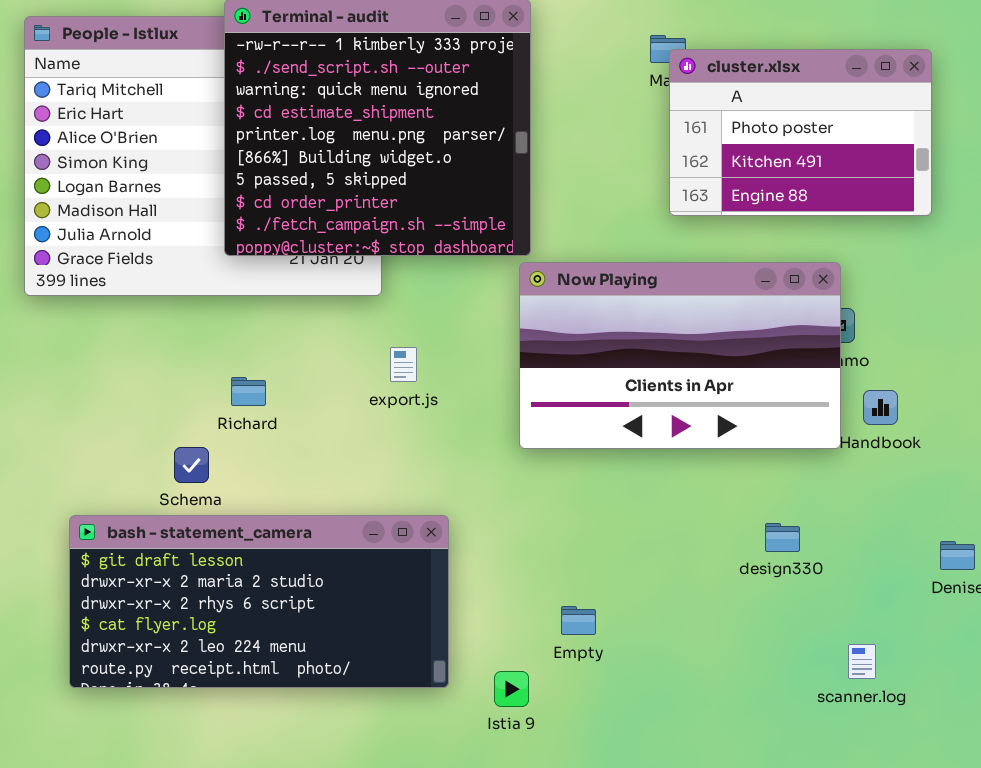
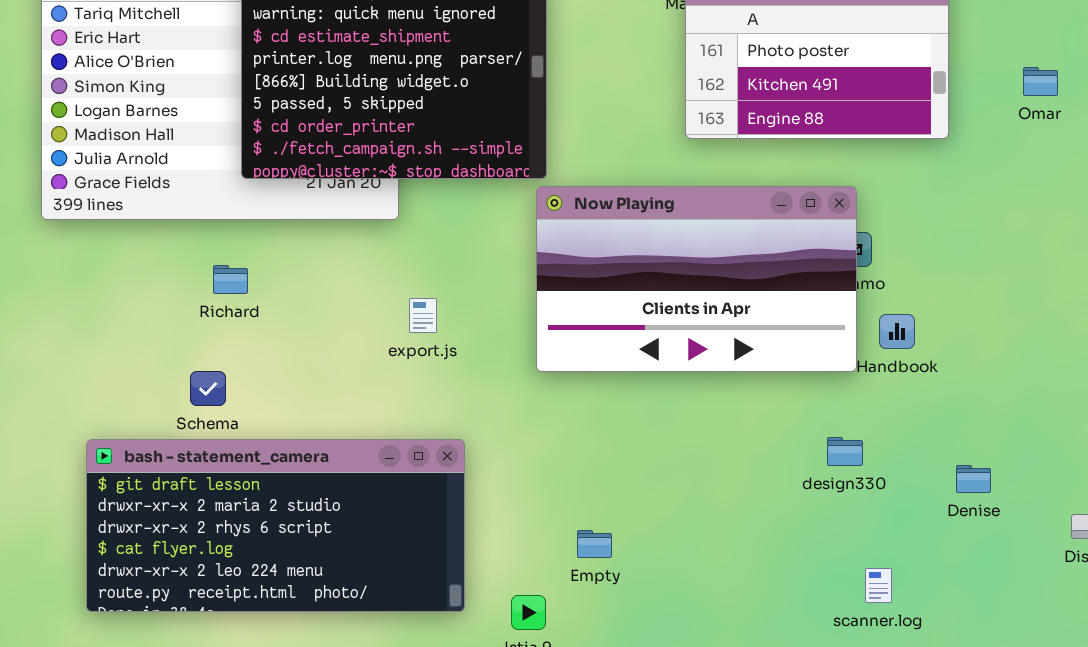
export.js: [390,347,417,382] -> [409,298,437,333], moved
Richard: [231,377,266,406] -> [213,265,248,294], moved
design330: [765,523,800,552] -> [827,437,863,466], moved

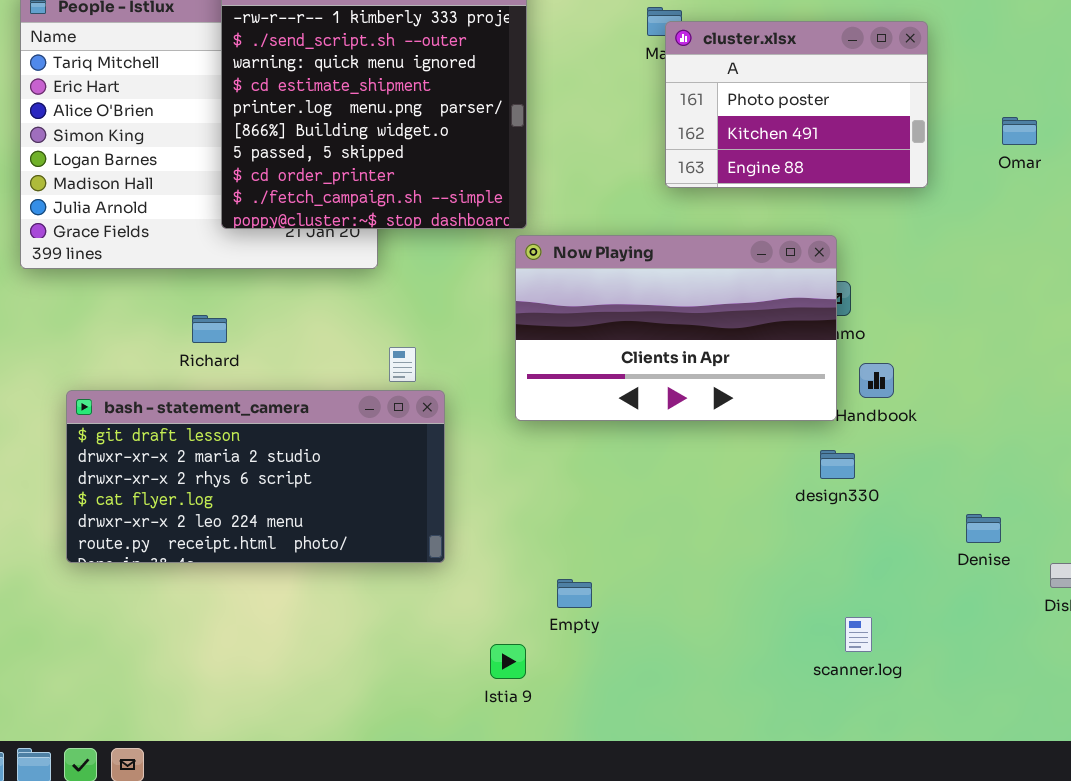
design330: [827,437,863,466] -> [820,450,855,479], moved
bash - statement_camera: [86,439,465,612] -> [66,390,445,563], moved
Denise: [956,465,991,493] -> [966,514,1001,543], moved

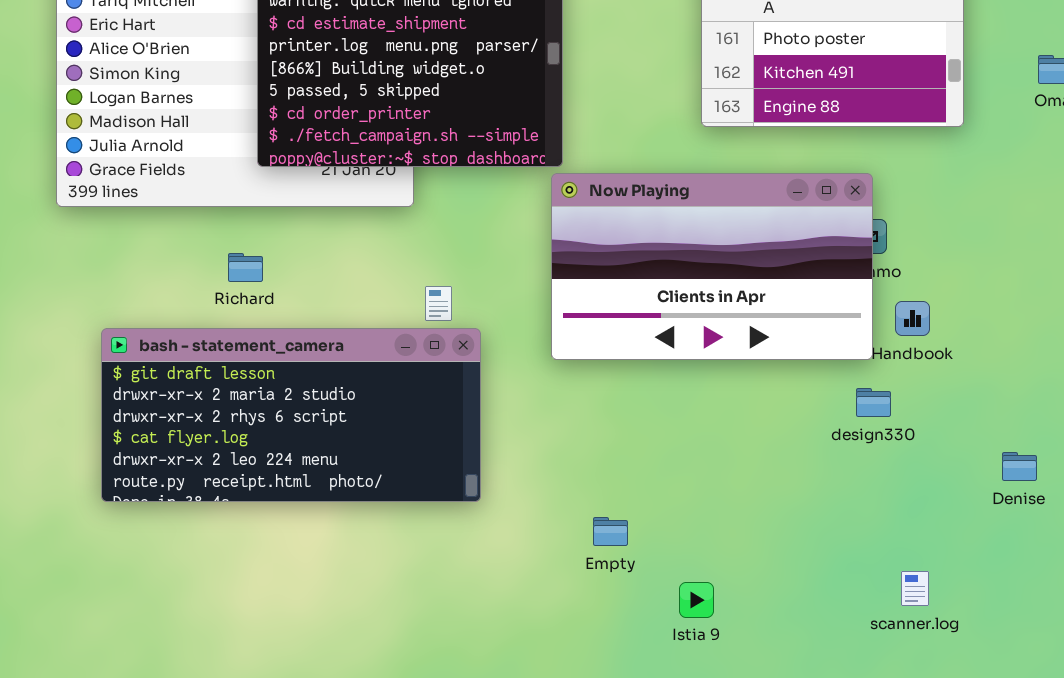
scanner.log: [845,617,872,652] -> [901,571,929,606], moved
Istia 9: [490,644,526,679] -> [679,582,714,618], moved

